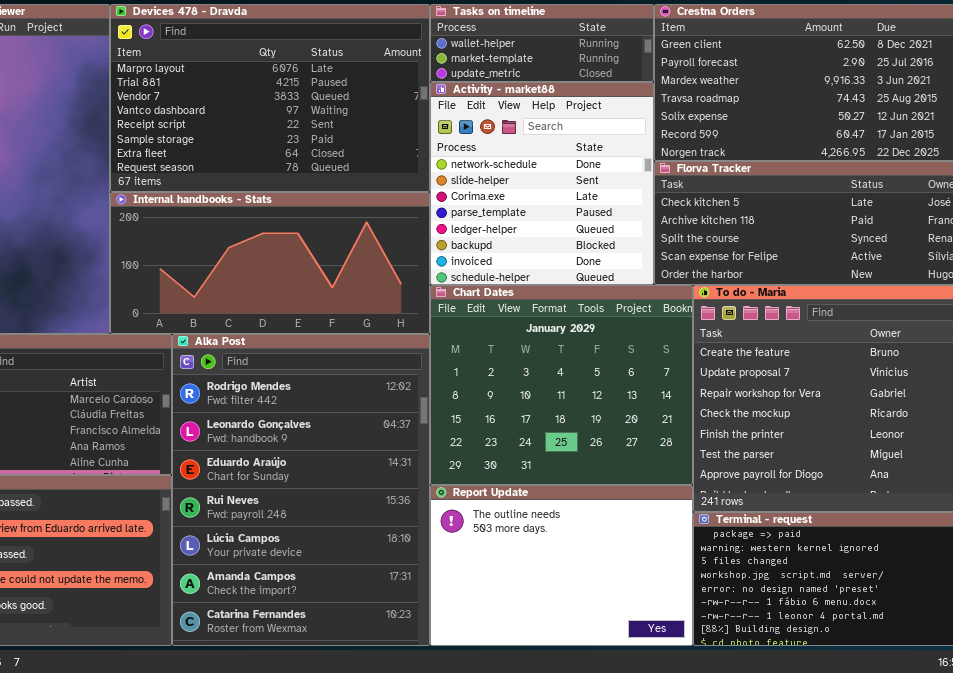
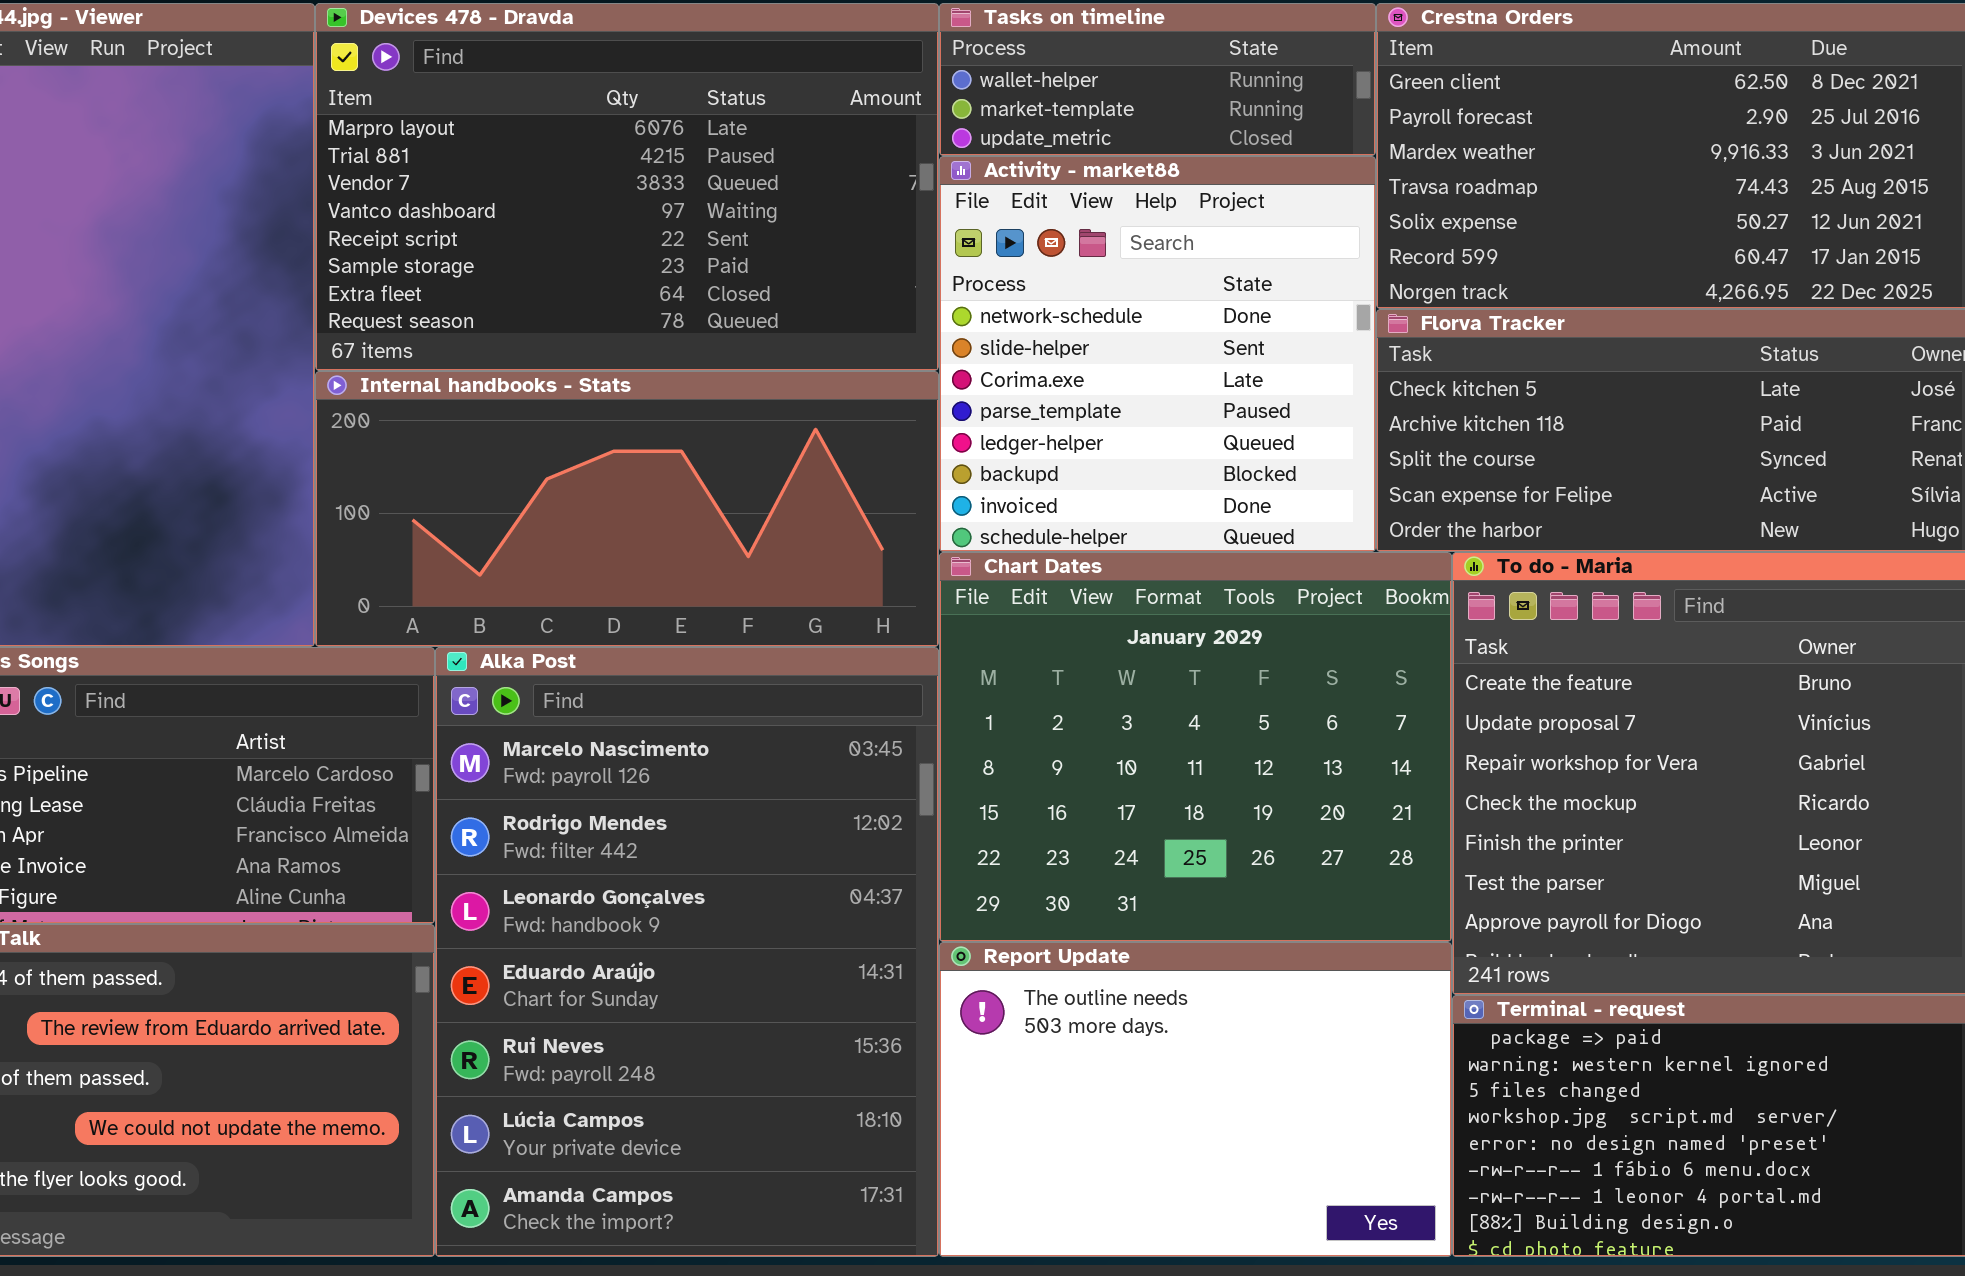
Alka Post: [172,334,430,646] -> [435,647,939,1257], scrolled up 1 row

